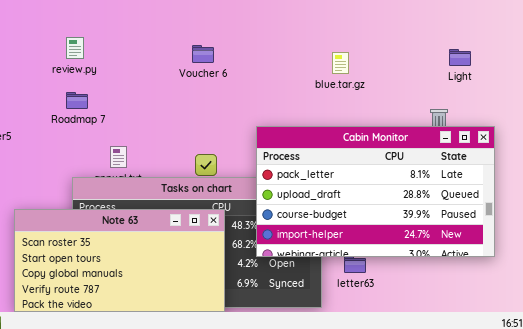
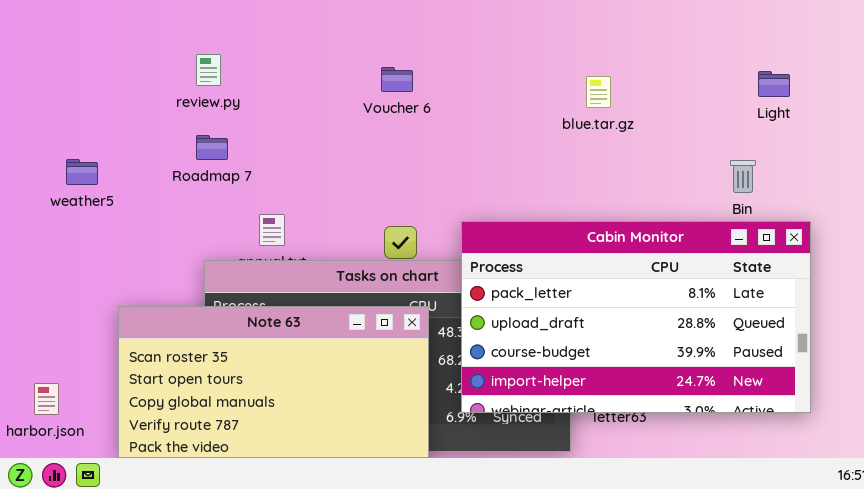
Cabin Monitor: [256,126,495,257] -> [461,221,811,413], moved

